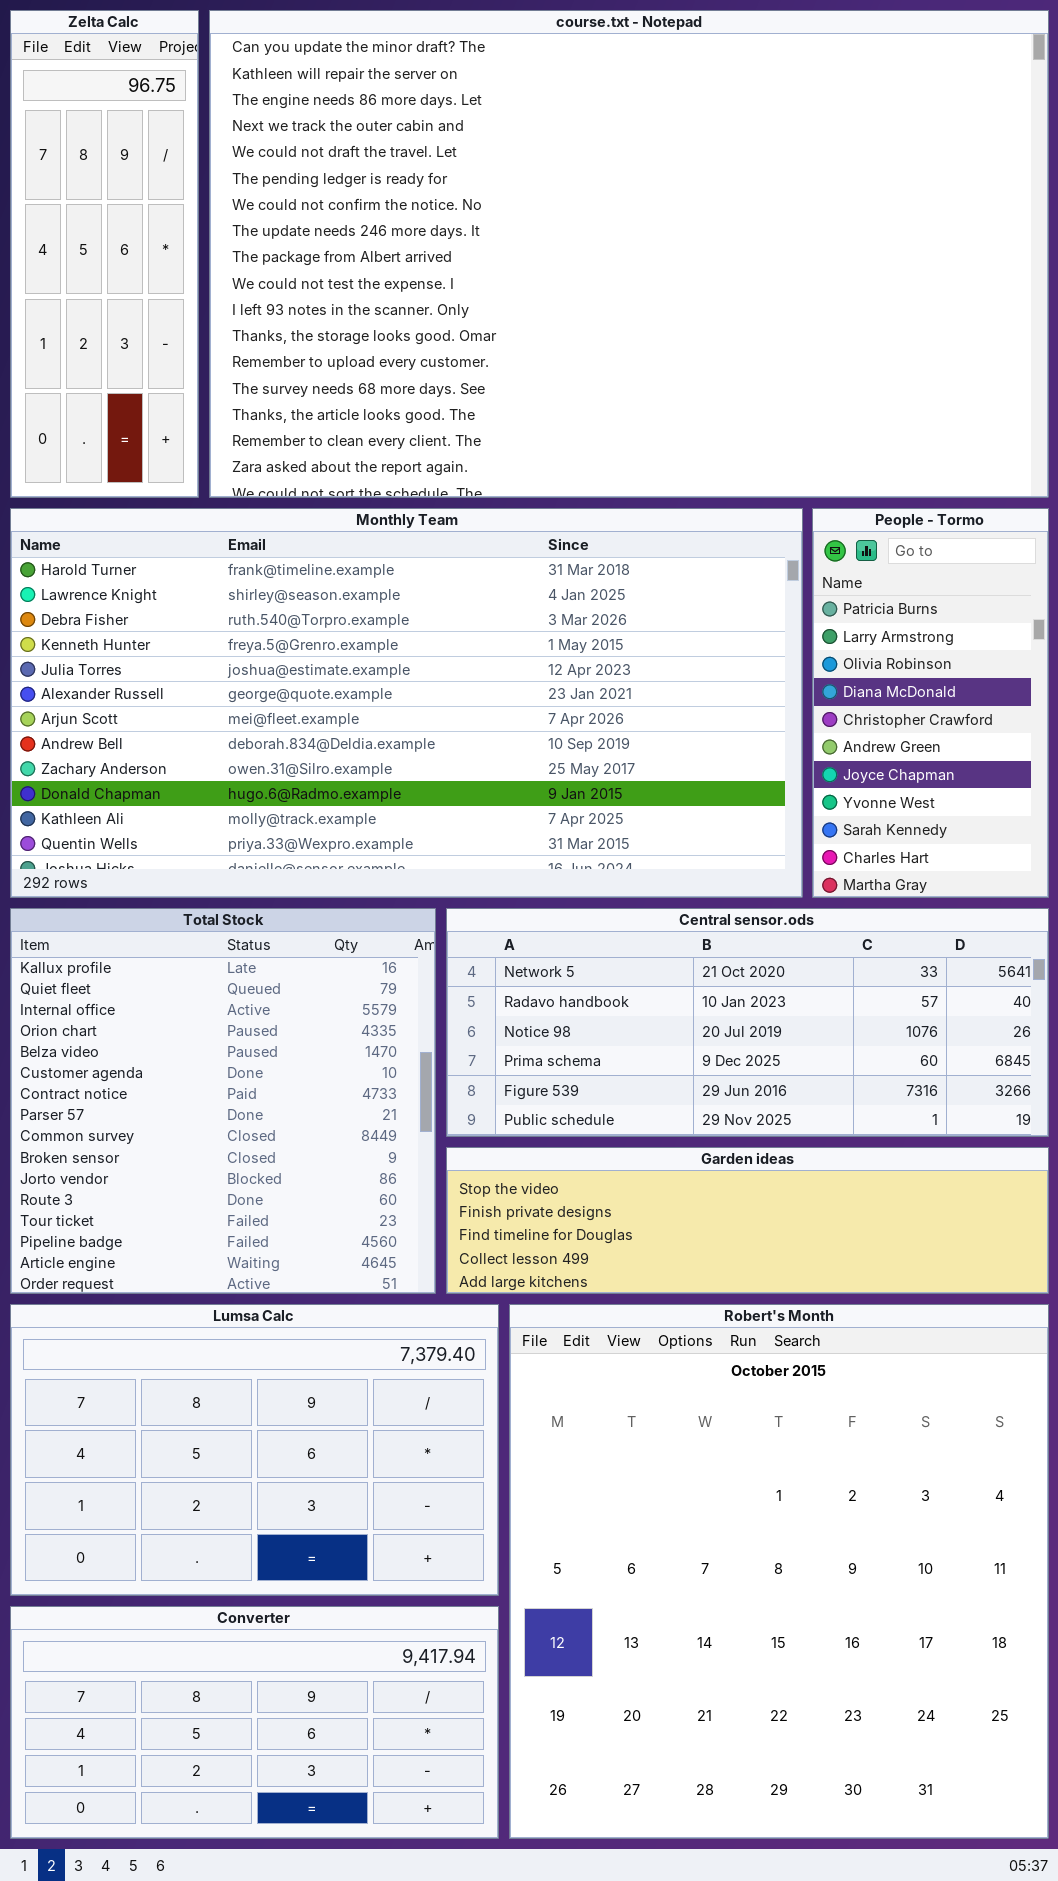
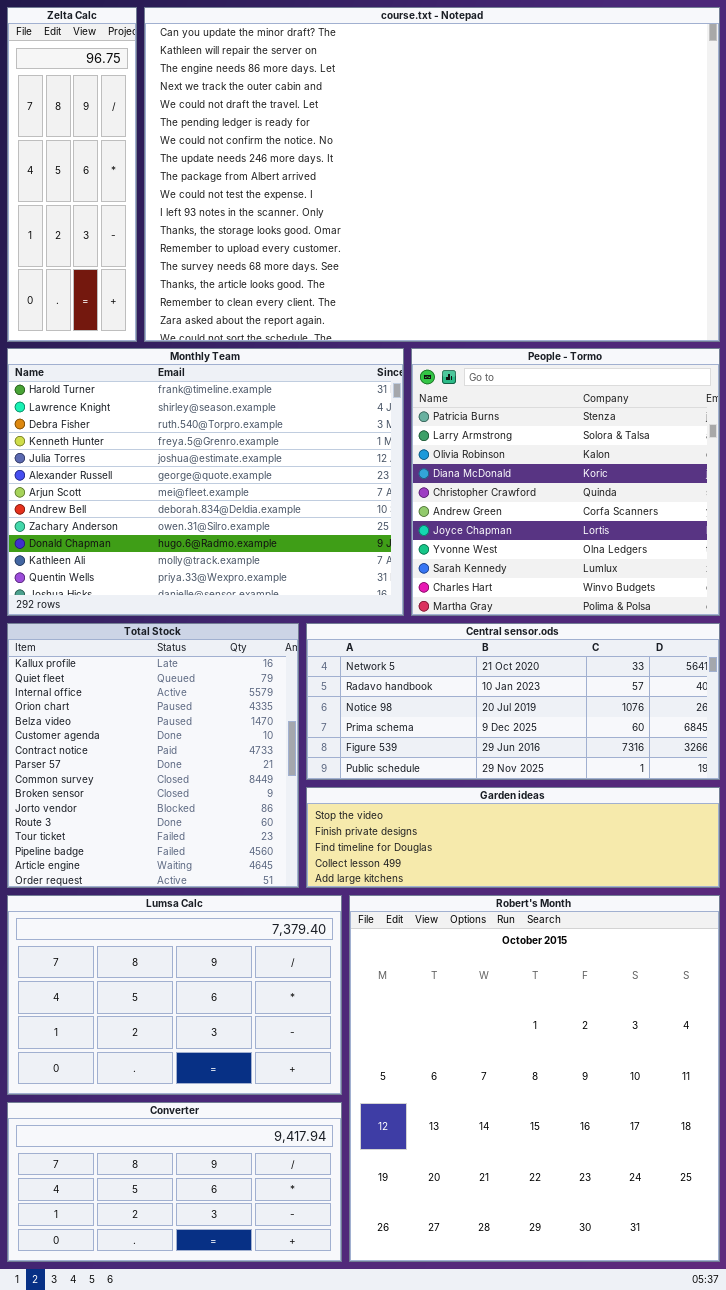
Monthly Team: [10,508,803,898] -> [7,348,404,616], resized
People - Tormo: [812,508,1049,898] -> [411,348,720,616], resized

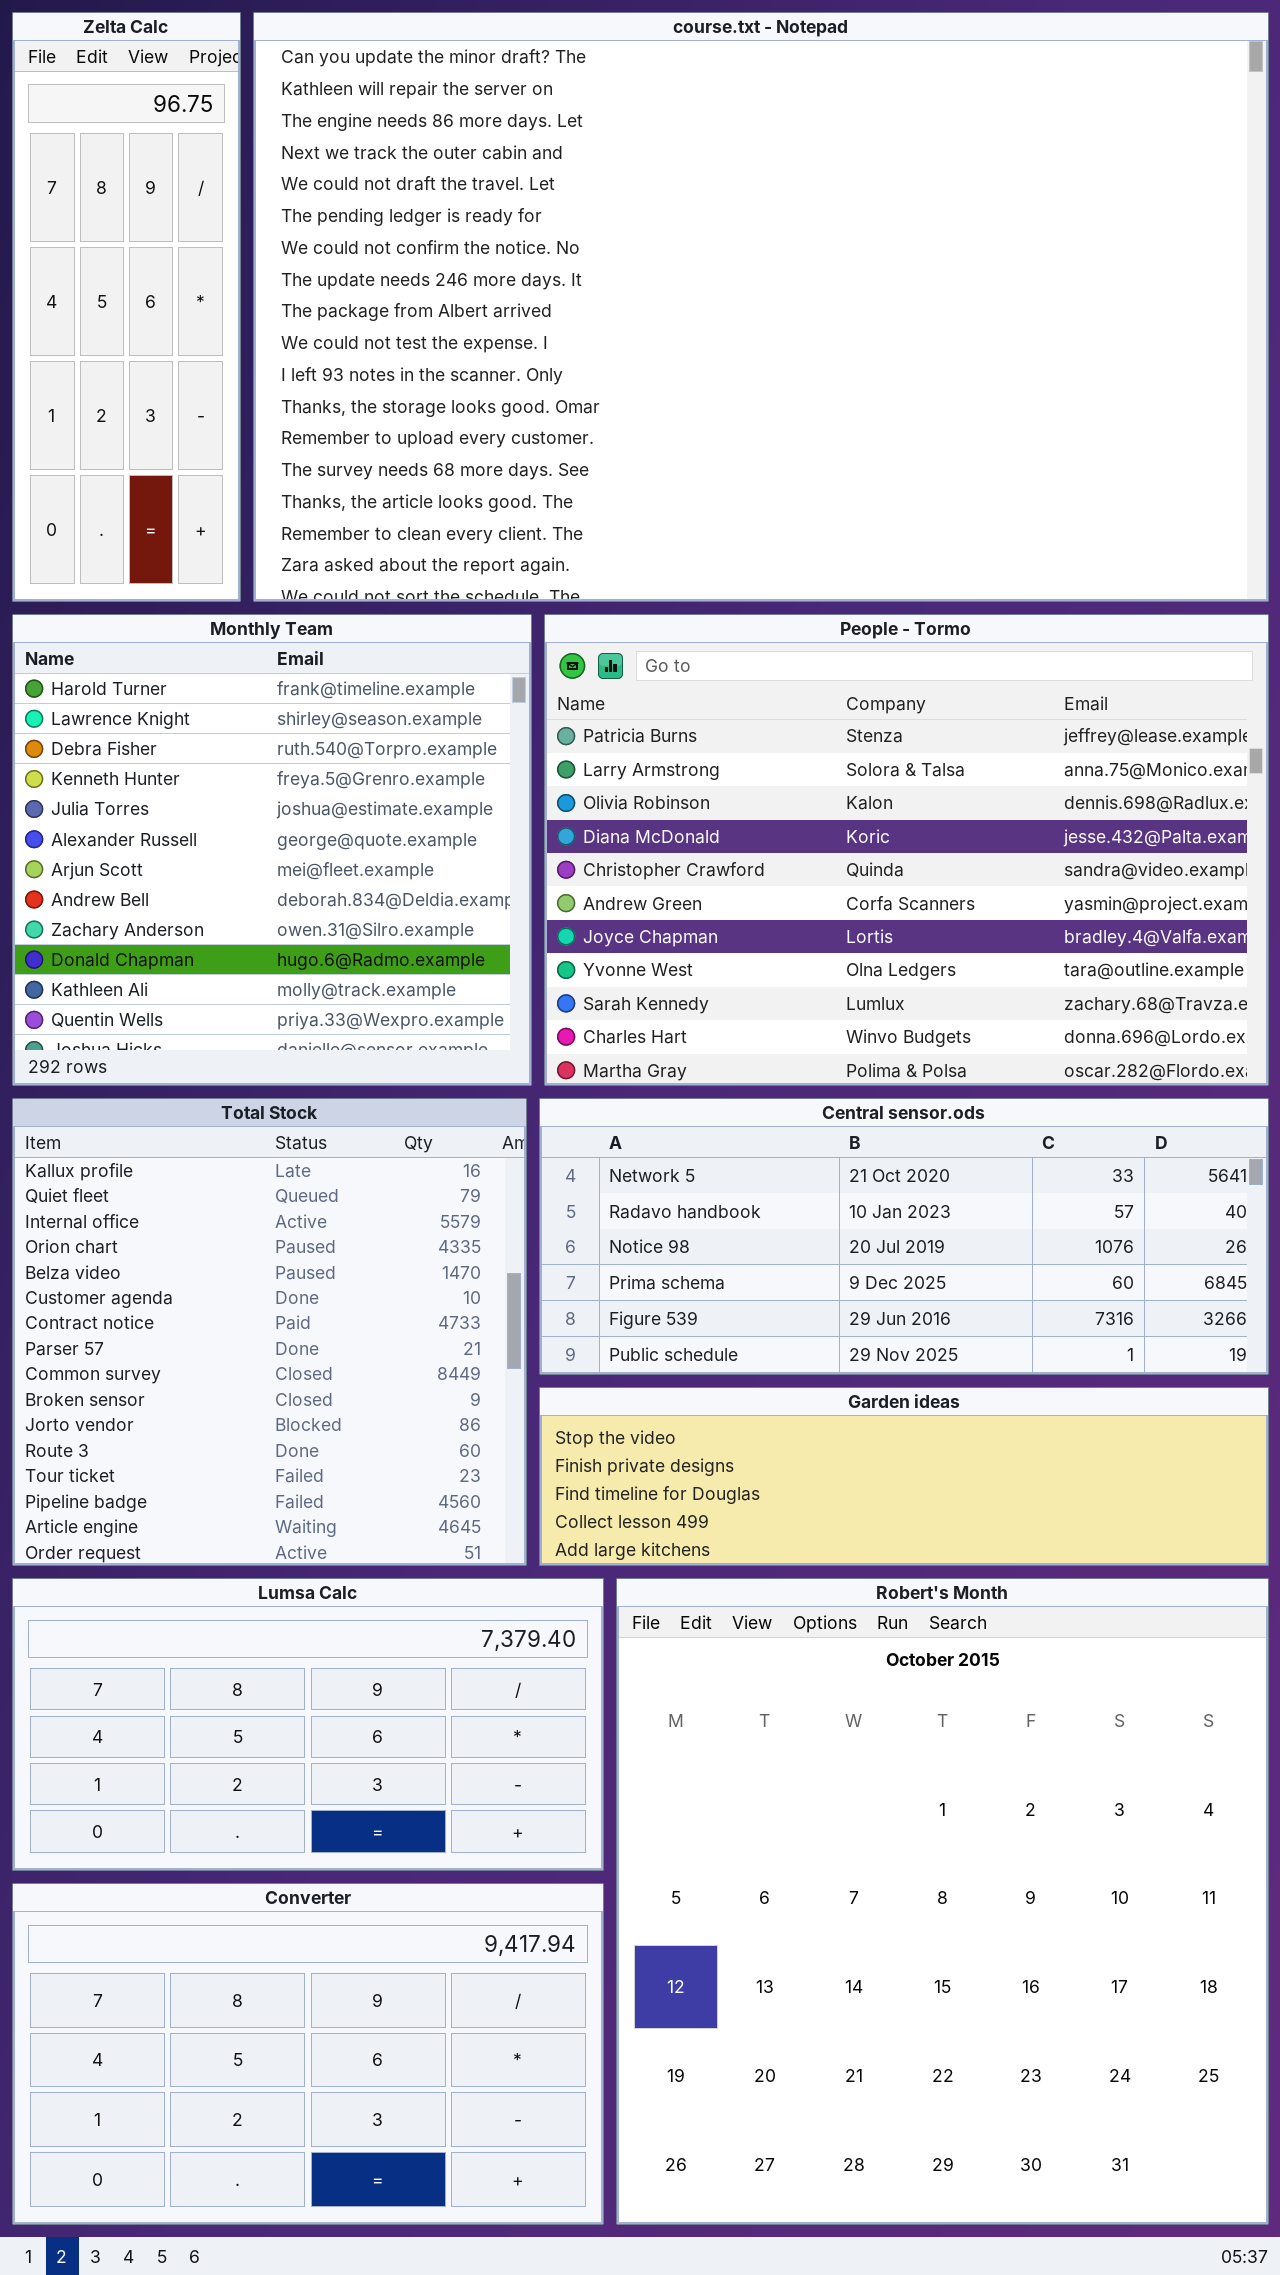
Monthly Team: [7,348,404,616] -> [12,614,532,1086], resized
People - Tormo: [411,348,720,616] -> [544,614,1269,1086], resized
Lumsa Calc: [7,895,342,1095] -> [12,1578,604,1871], resized
Converter: [7,1102,342,1262] -> [12,1883,604,2225], resized

